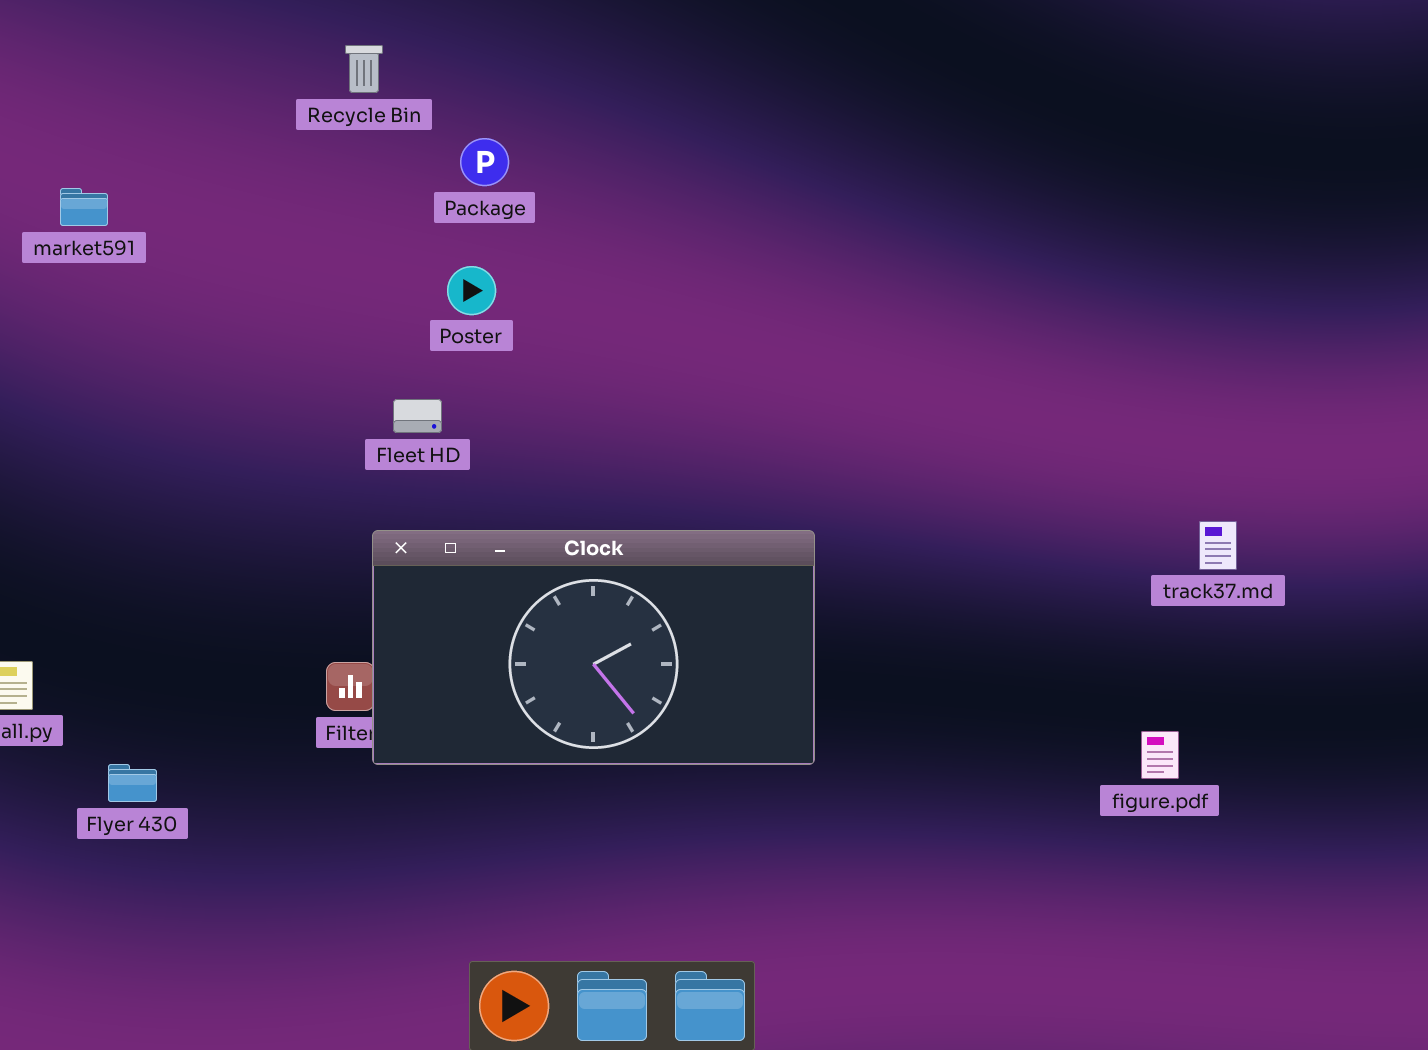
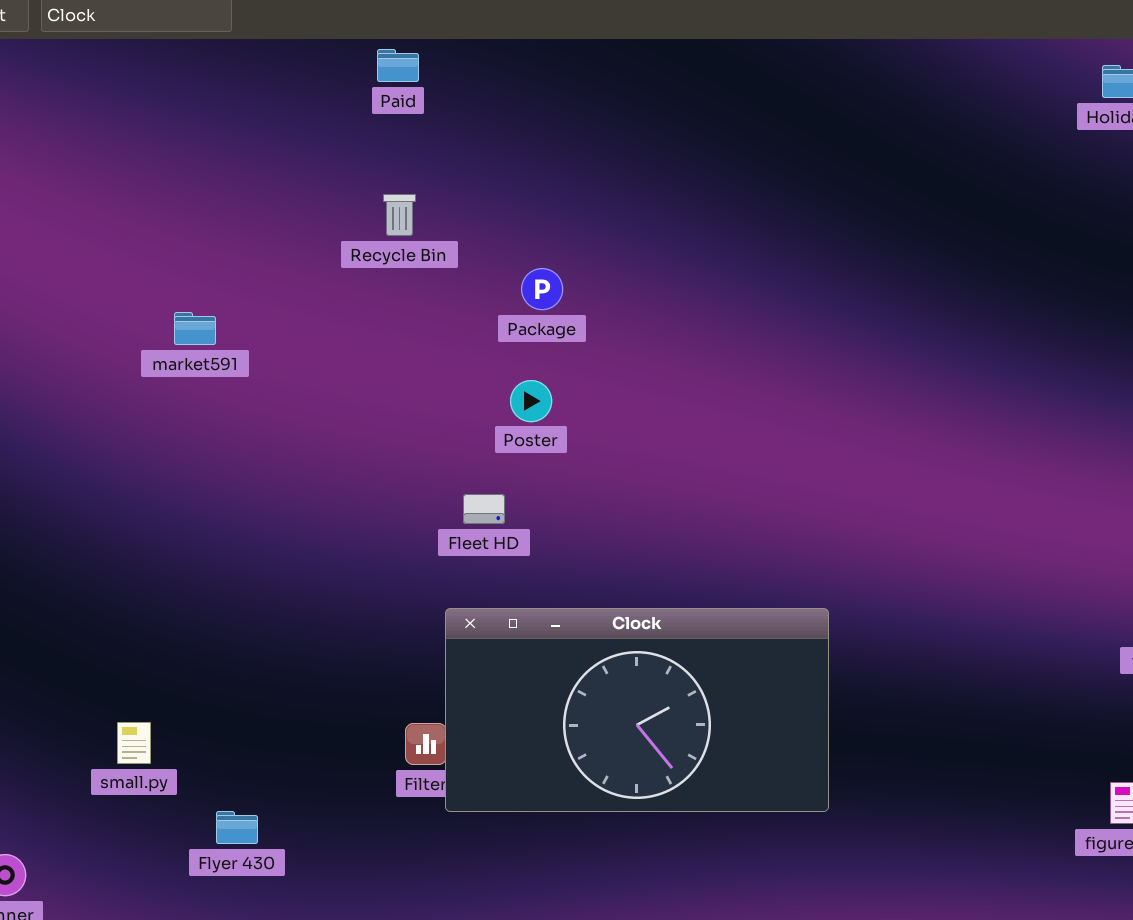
Recycle Bin: [345,45,383,93] -> [383,194,416,236], moved

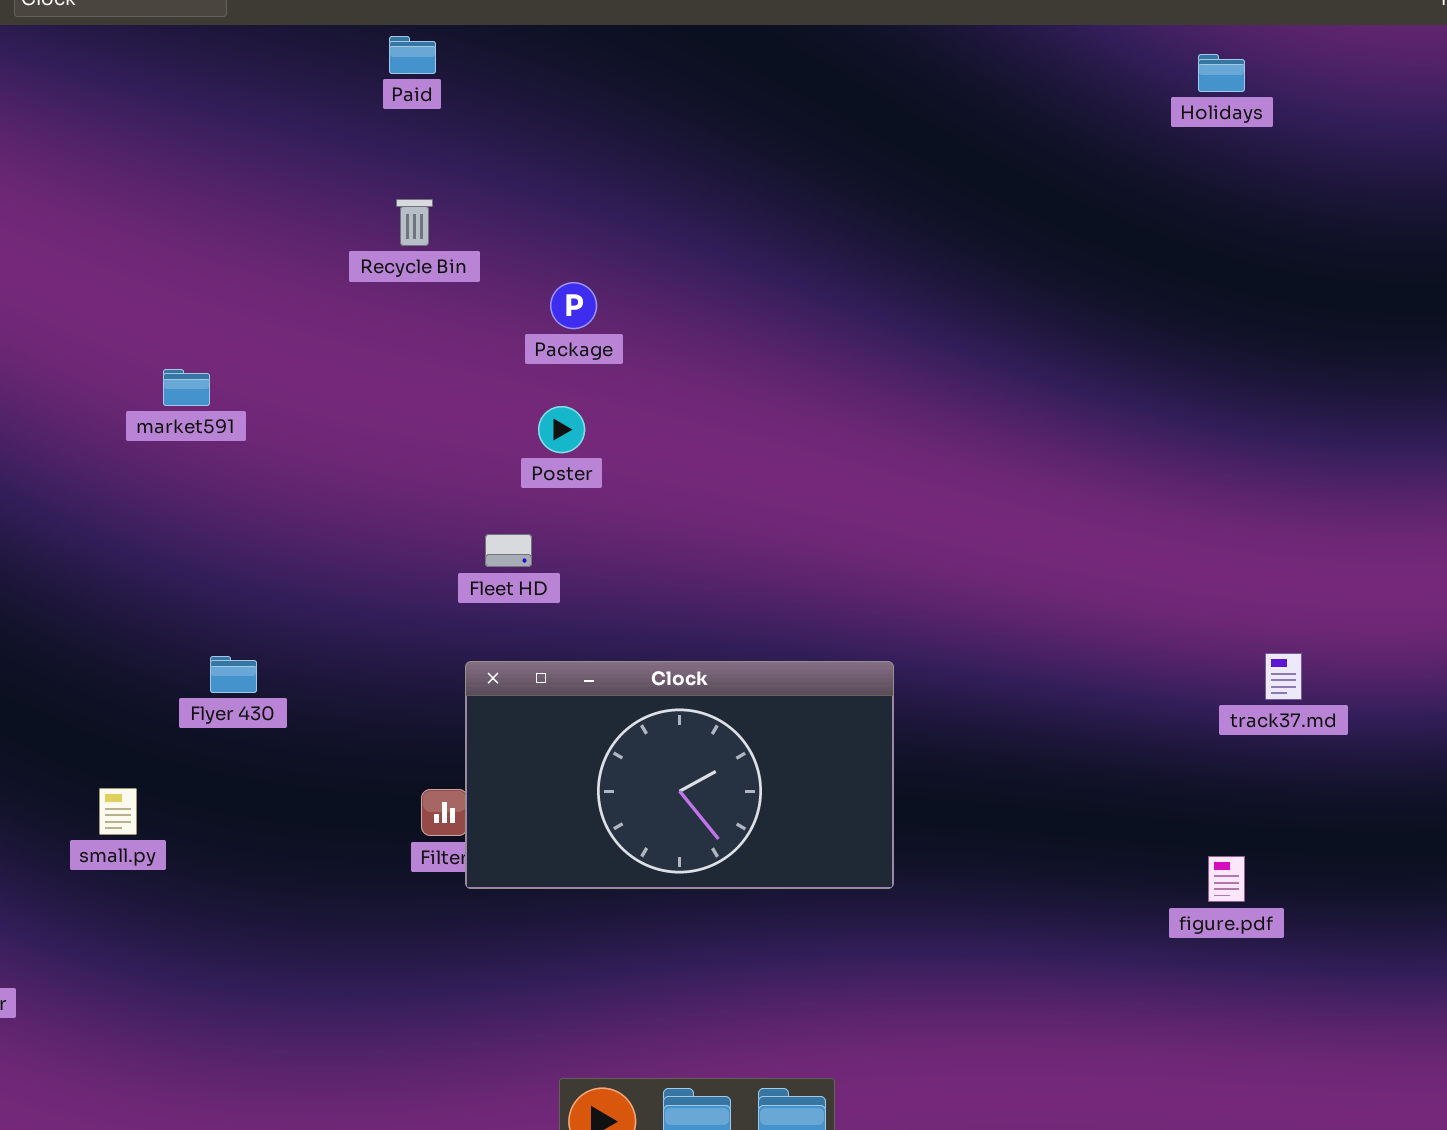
market591: [174,312,216,345] -> [163,369,210,406], moved
Flyer 430: [216,811,258,844] -> [210,656,257,693], moved

